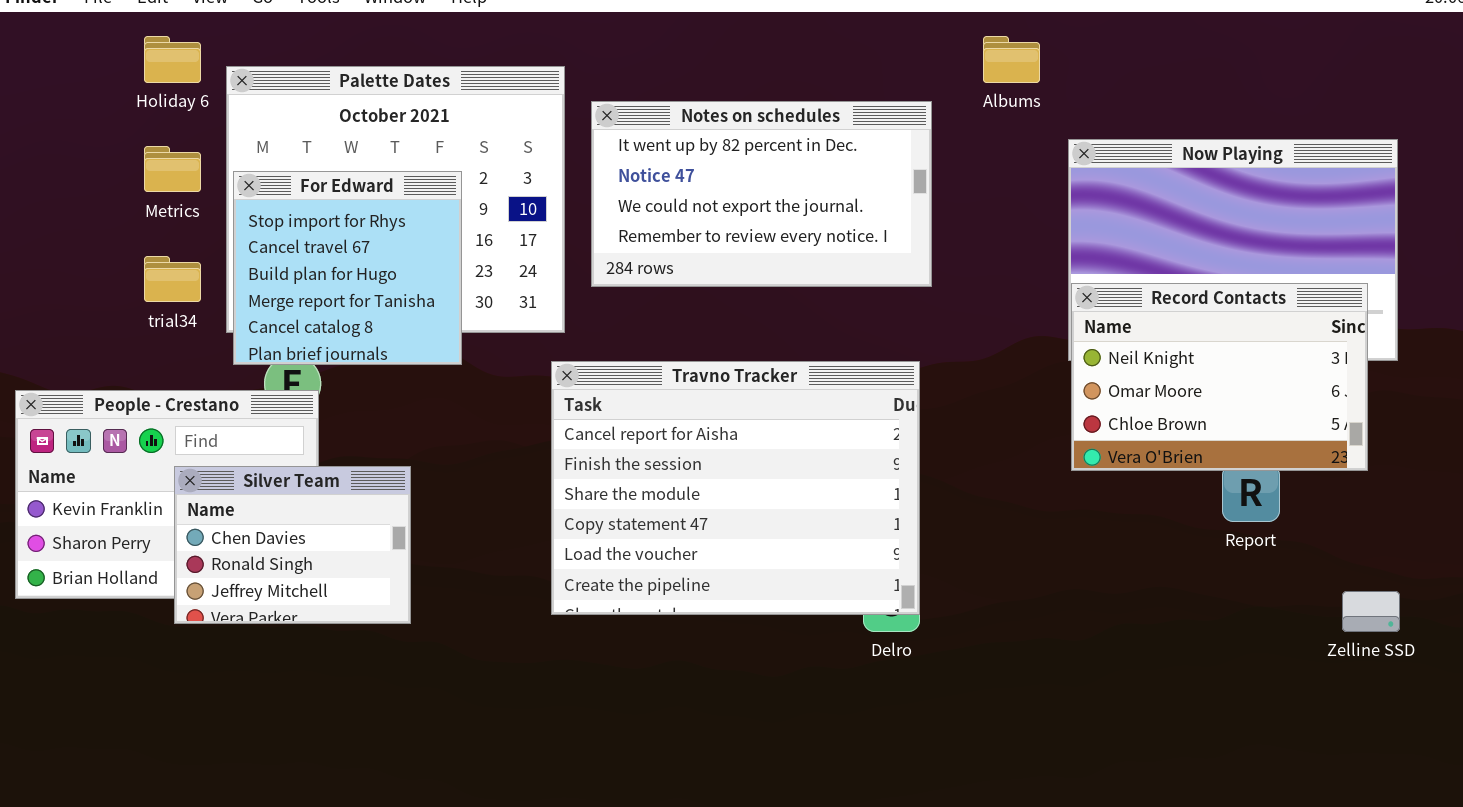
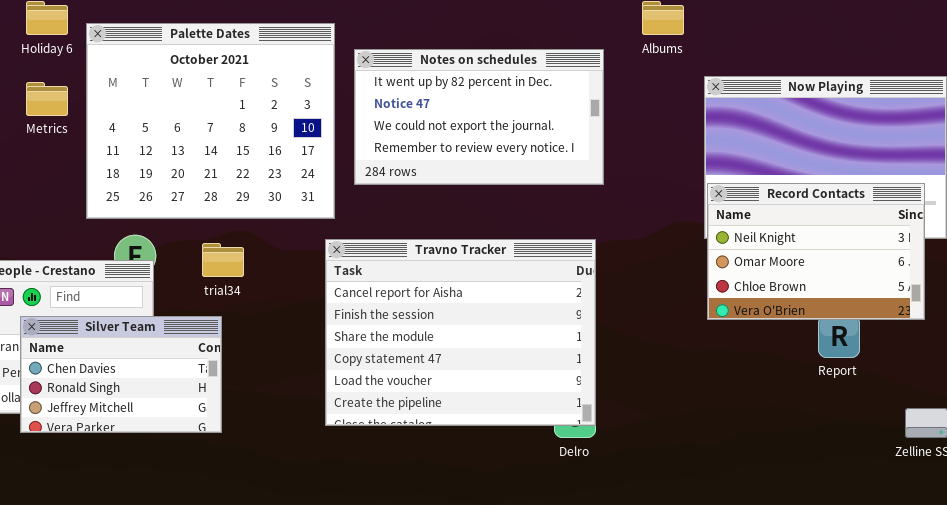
For Edward: [233,171,462,365] -> none, closed
trial34: [144,256,201,302] -> [202,243,244,277], moved
Silver Team: [174,466,411,624] -> [20,316,222,433], resized

